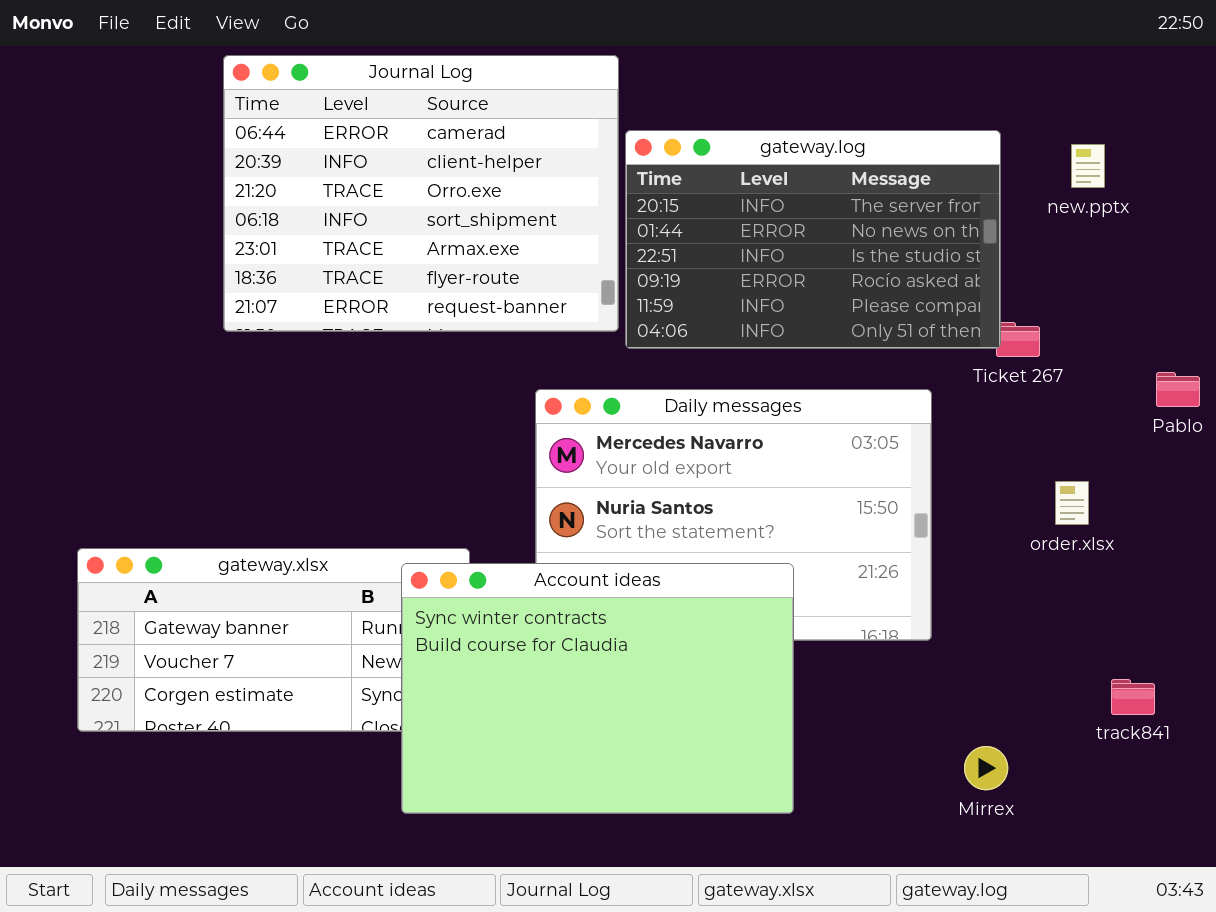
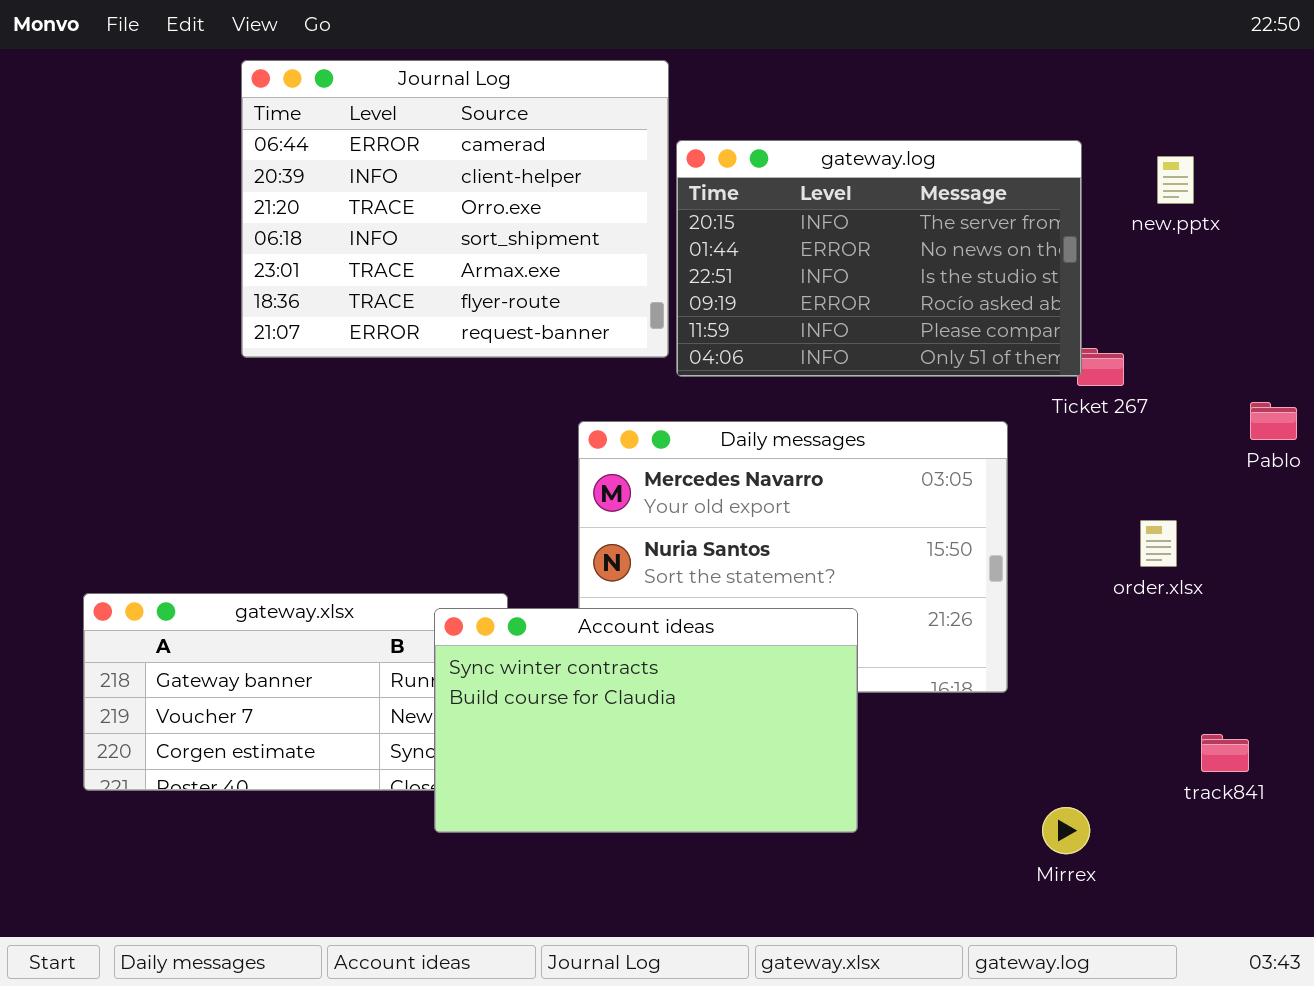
Account ideas: [401,563,794,814] -> [434,608,858,833], resized

